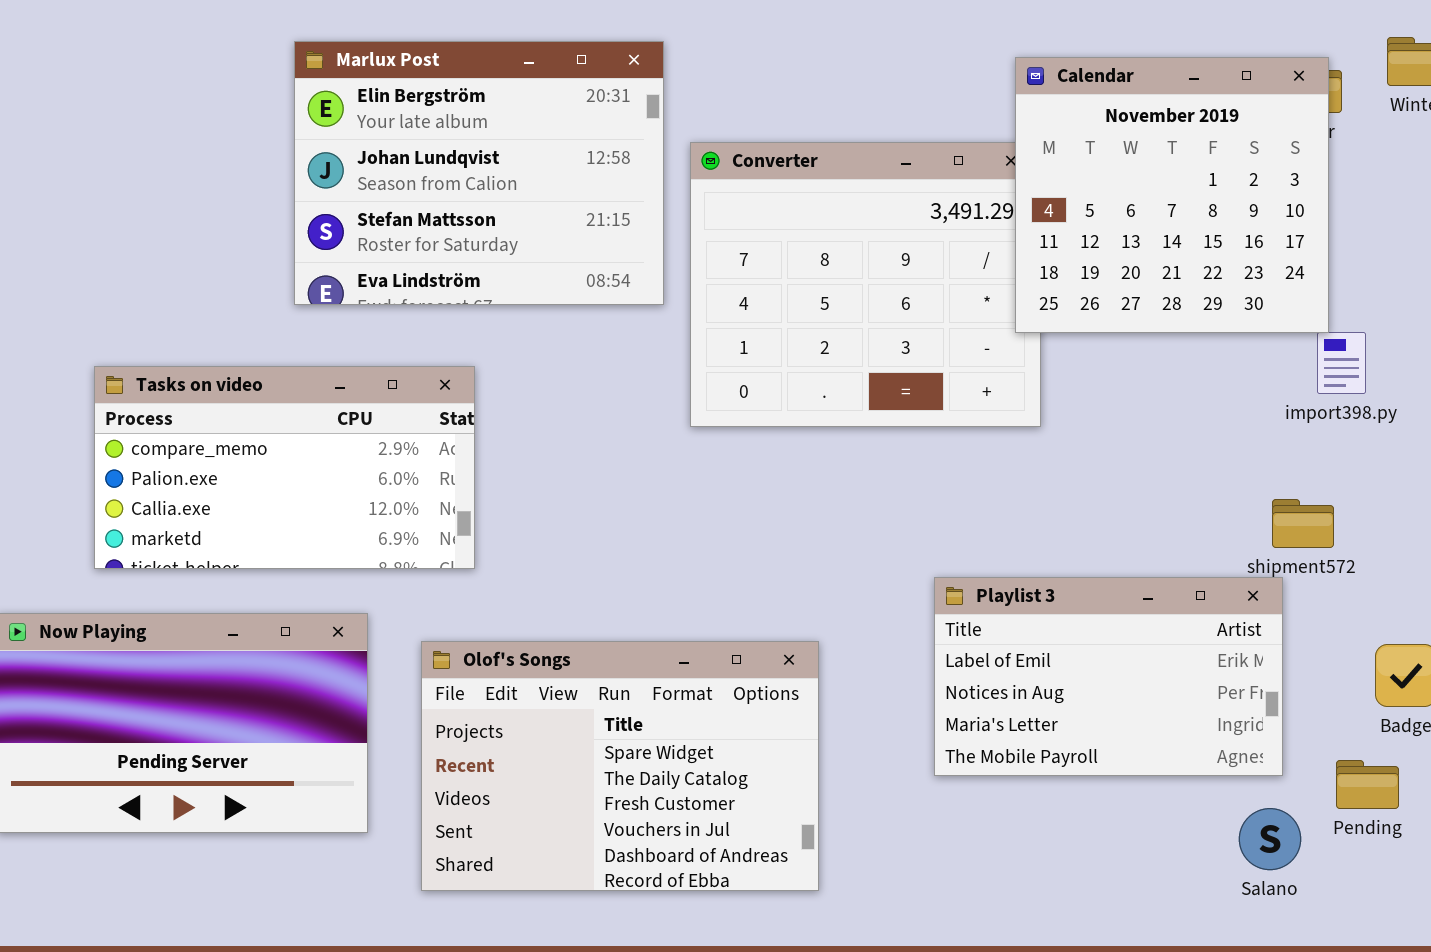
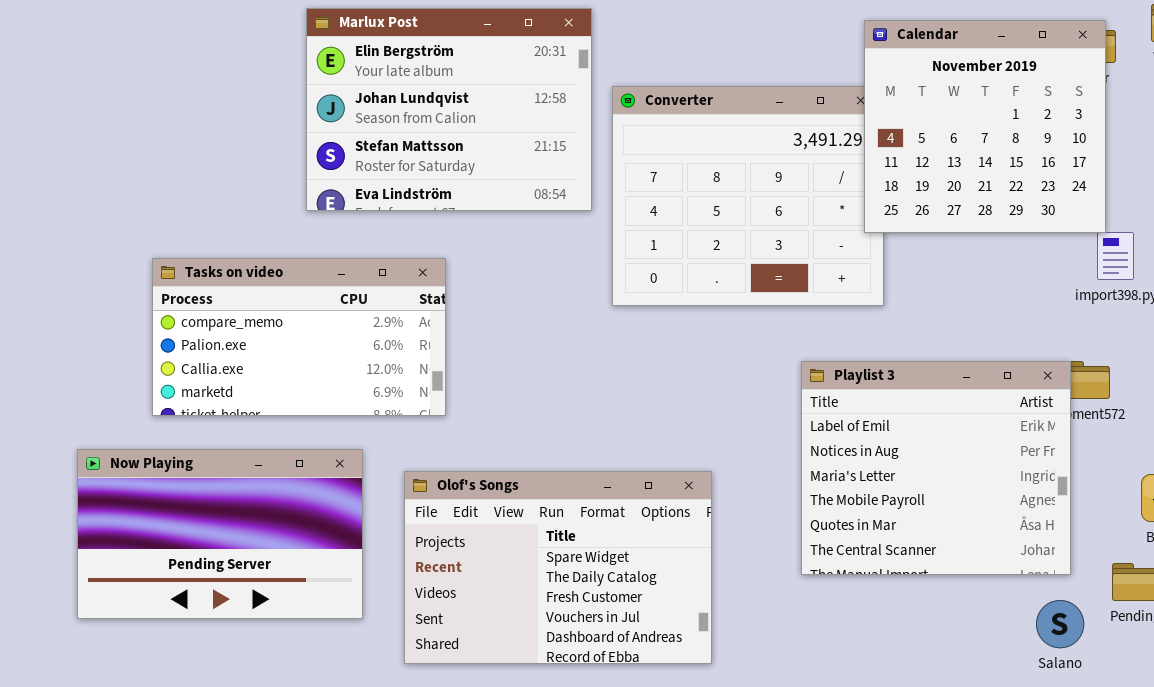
Playlist 3: [934,577,1283,776] -> [801,361,1071,575], resized

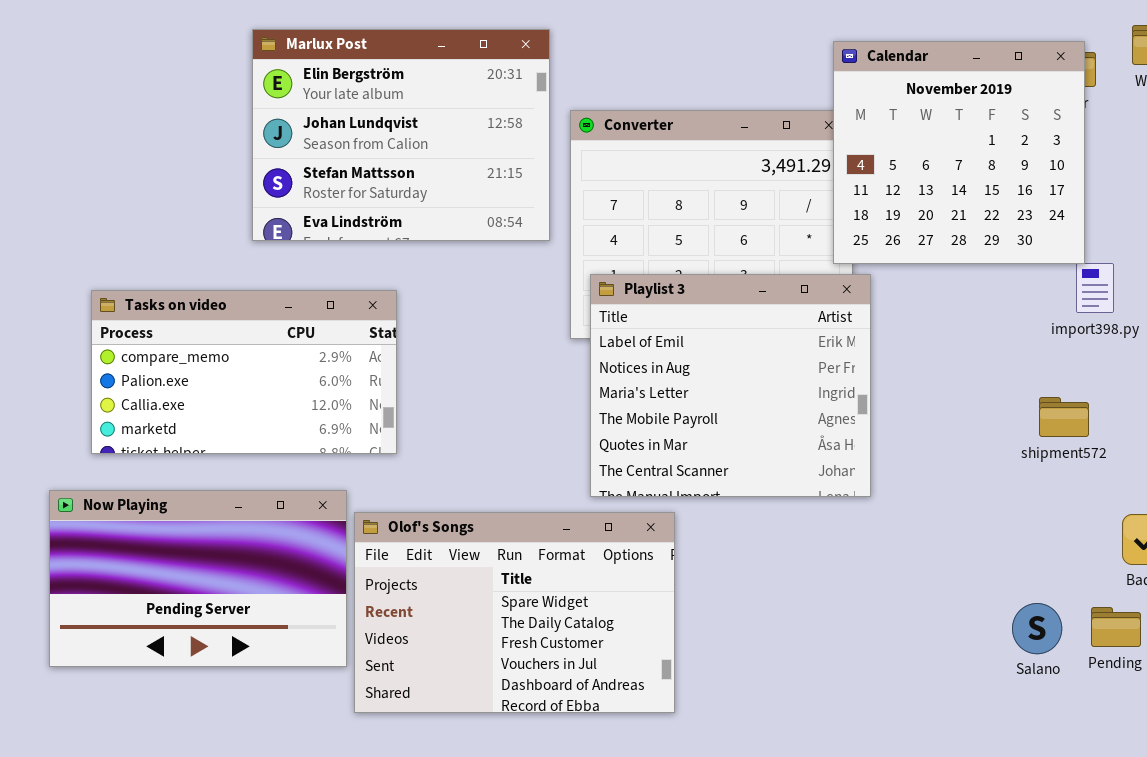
Playlist 3: [801,361,1071,575] -> [590,274,871,497], moved
Now Playing: [77,449,363,619] -> [49,490,347,667], moved
Salano: [1036,600,1084,648] -> [1012,603,1062,654], moved

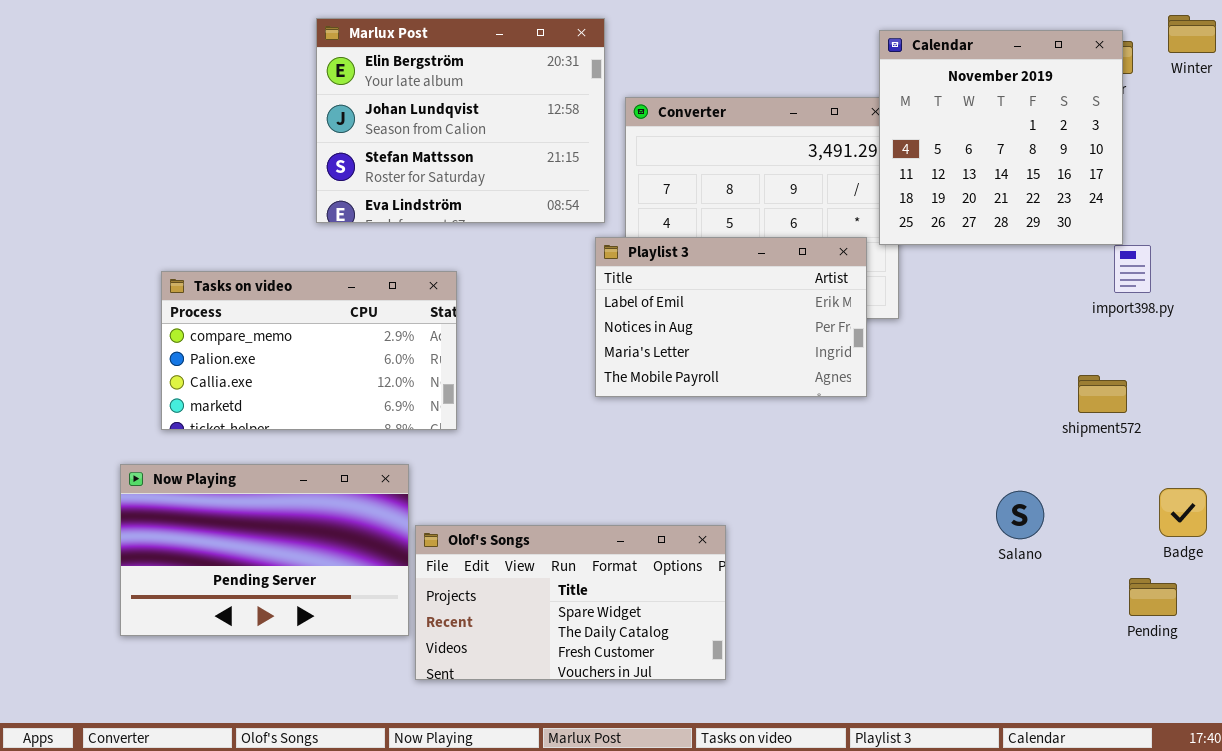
Playlist 3: [590,274,871,497] -> [595,237,867,397], moved, resized
Olof's Songs: [354,512,675,713] -> [415,525,726,680], resized
Salano: [1012,603,1062,654] -> [996,491,1044,539], moved

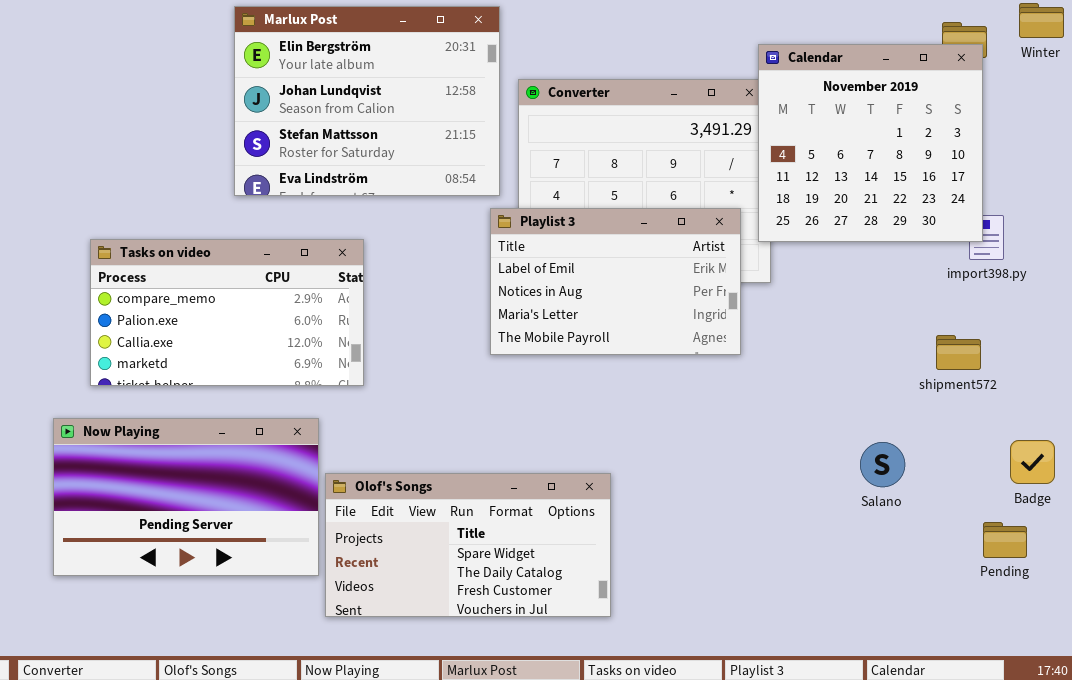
Calendar: [879,30,1123,245] -> [758,44,983,242], moved

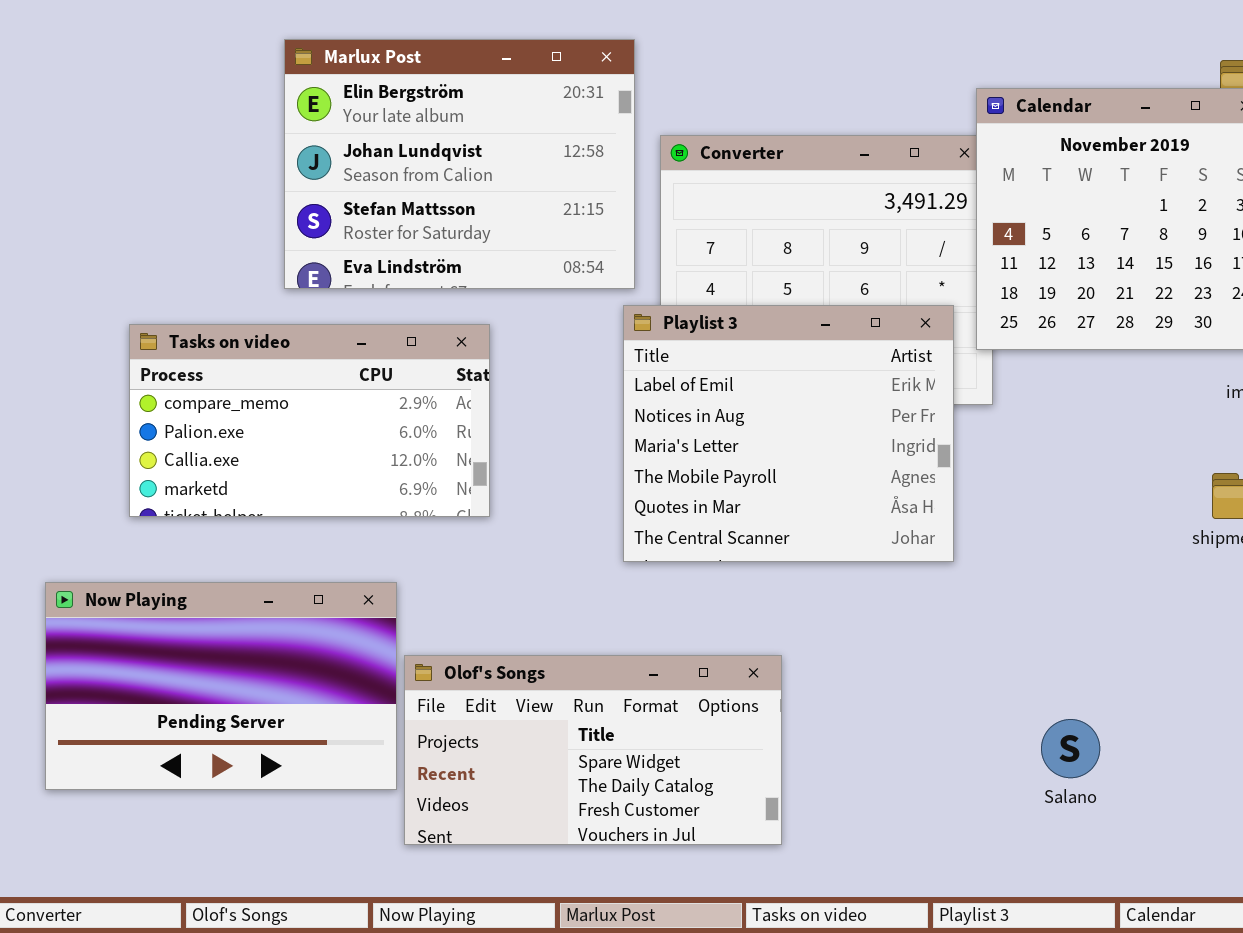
Playlist 3: [490,208,741,355] -> [623,305,954,562], resized
Tasks on video: [90,239,364,386] -> [129,324,490,517], moved
Salano: [860,442,905,487] -> [1041,719,1100,778], moved

